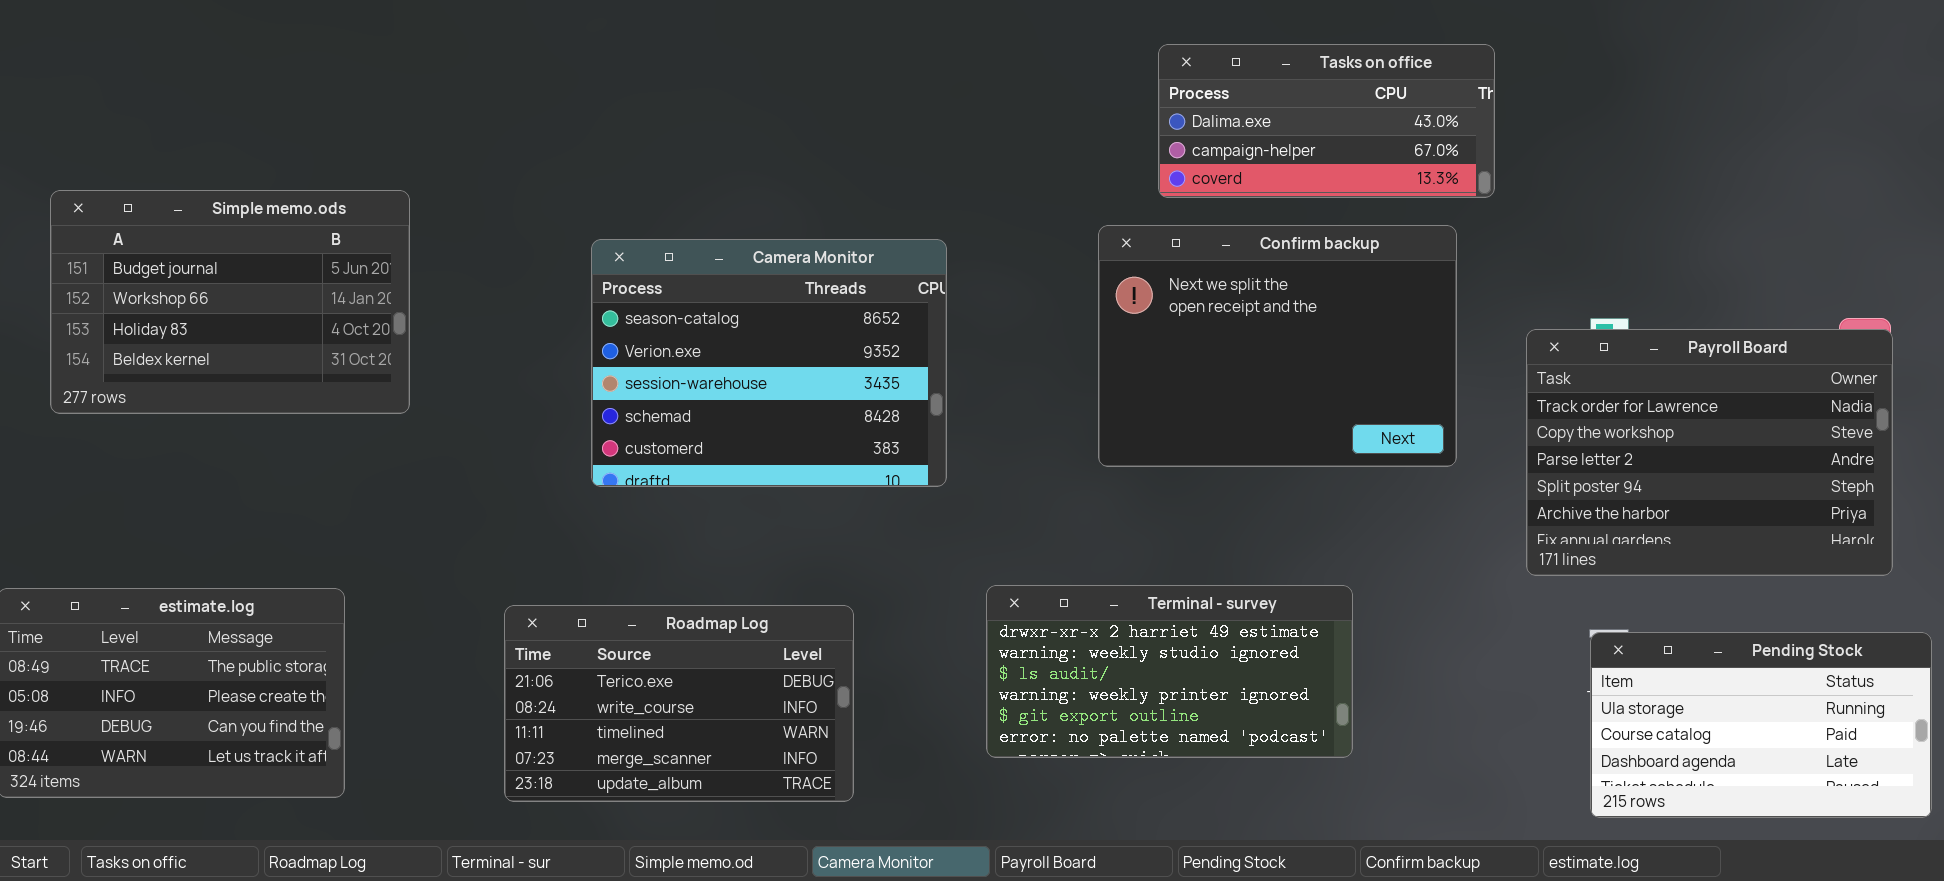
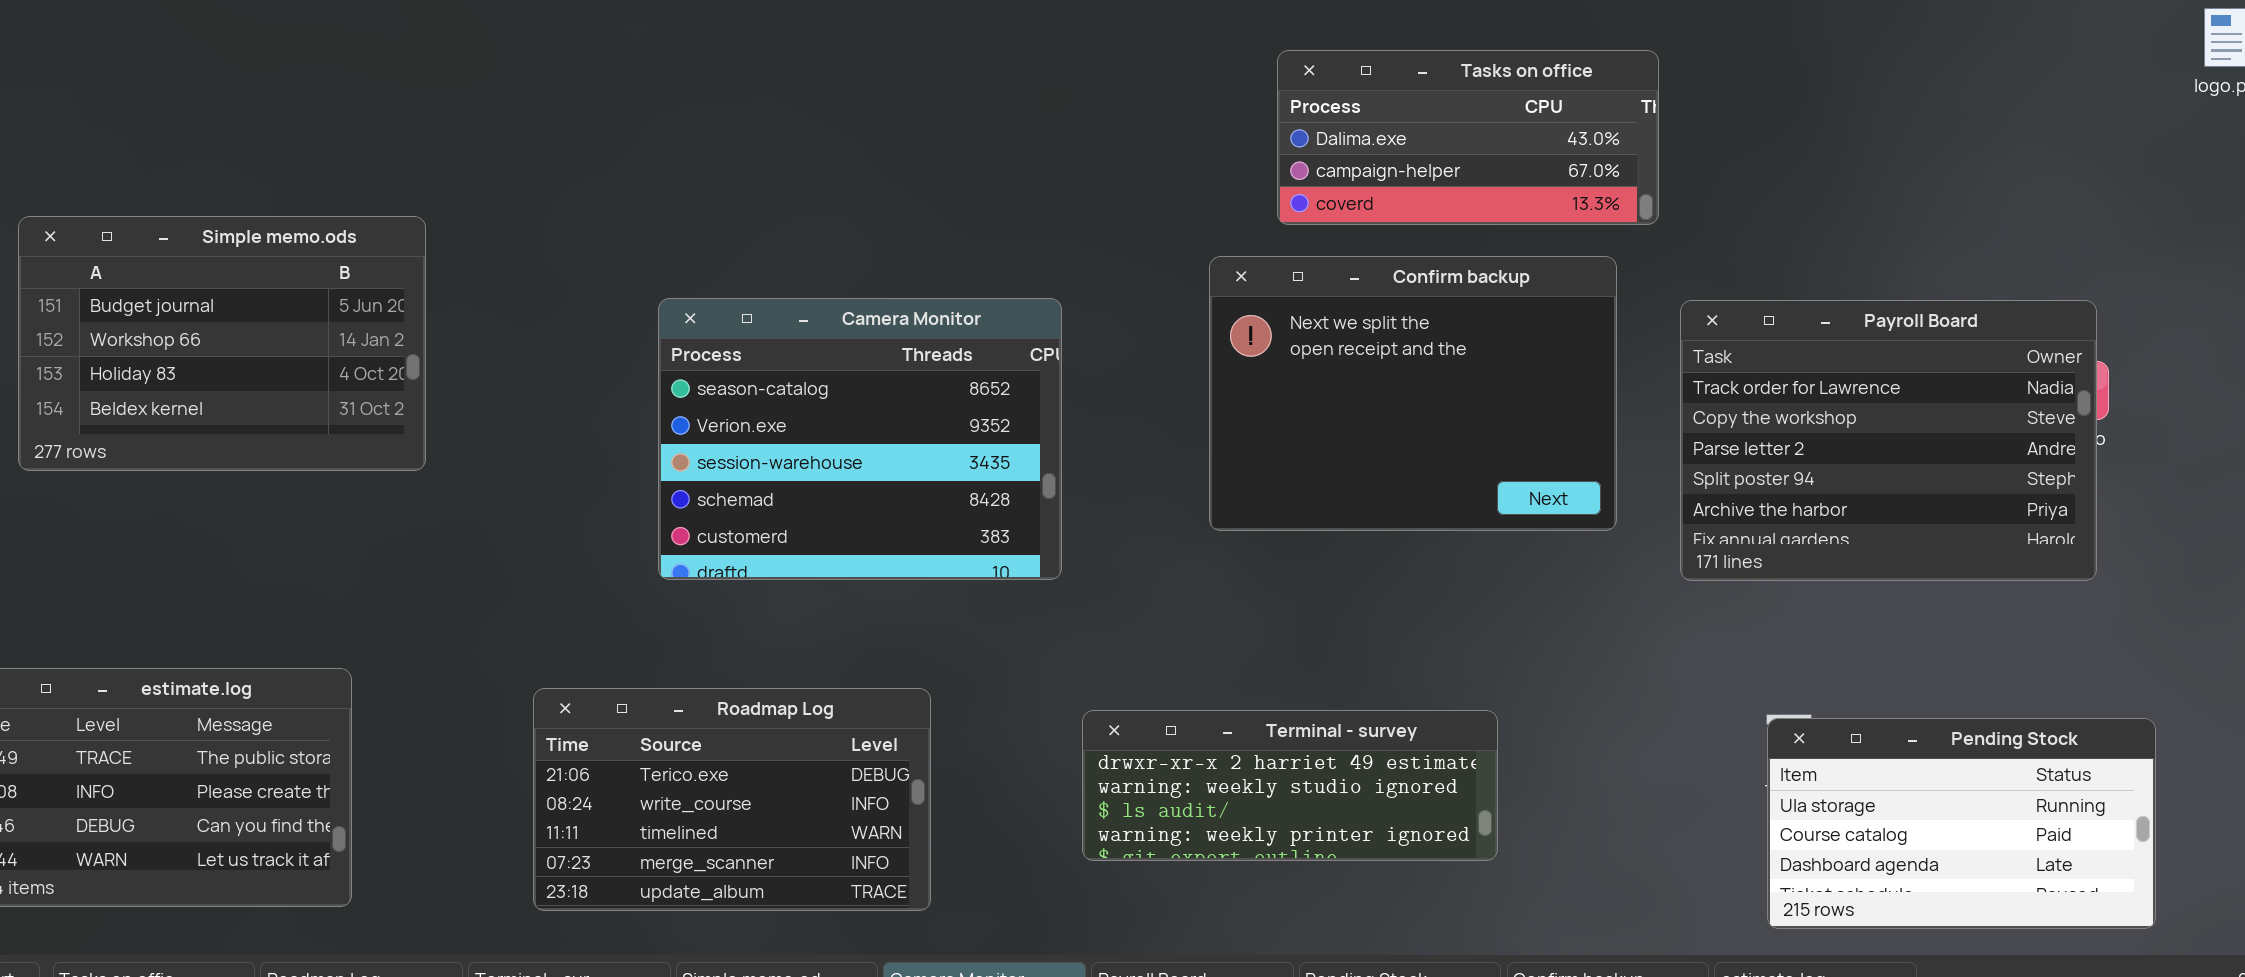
Camera Monitor: [591,239,947,487] -> [658,298,1062,580], moved
Payroll Board: [1526,329,1893,576] -> [1680,300,2097,581], moved
Terminal - survey: [986,585,1353,758] -> [1082,710,1498,861], resized

